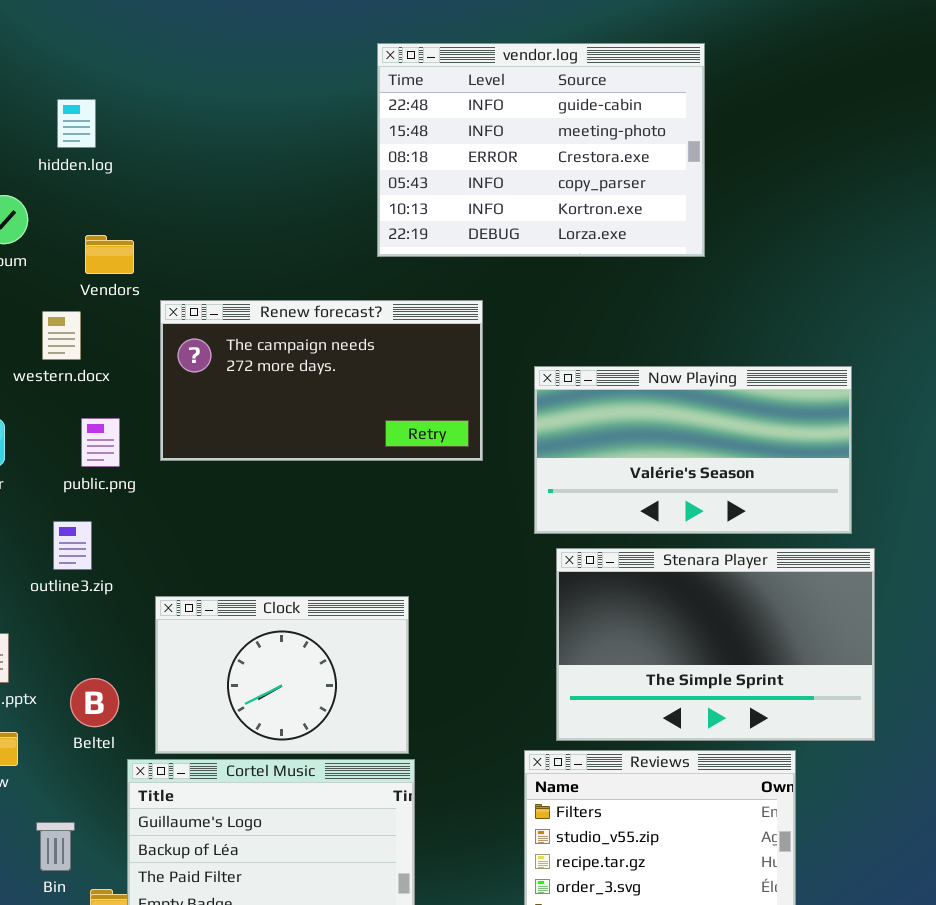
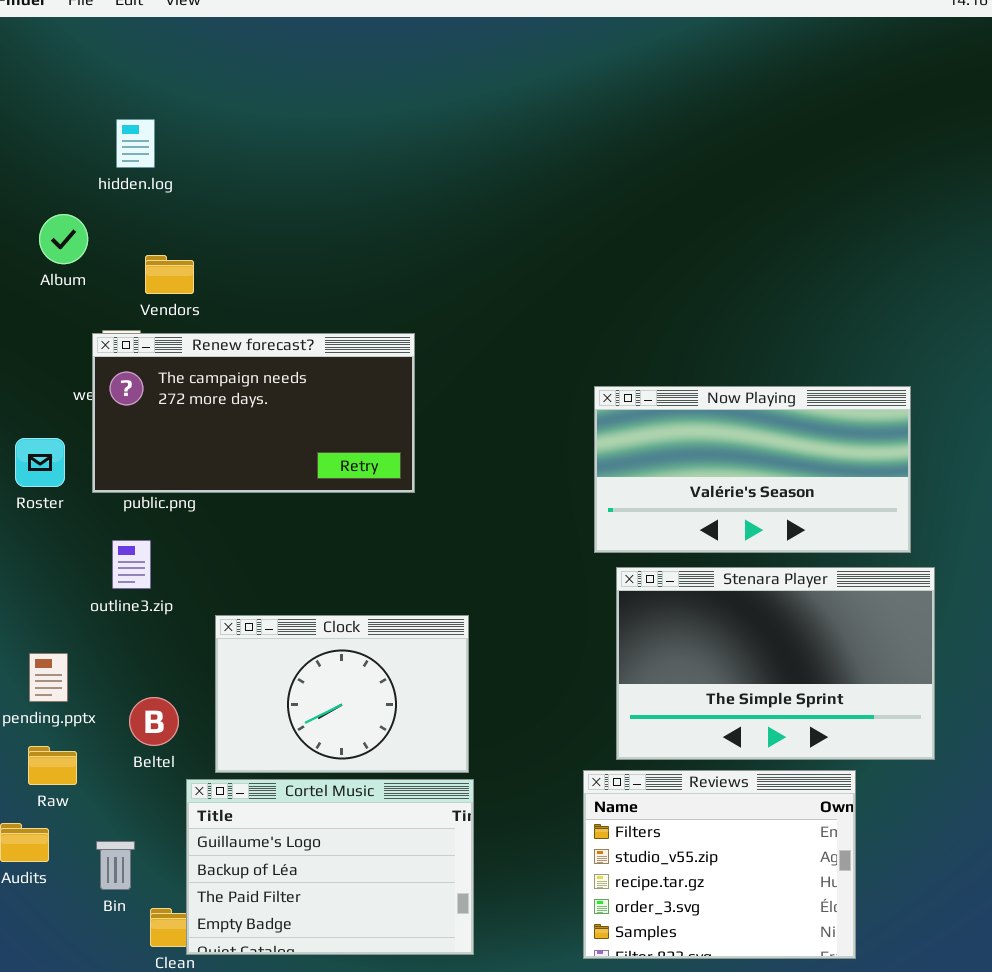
vendor.log: [377,43,705,257] -> none, closed
Renew forecast?: [160,300,483,461] -> [92,333,415,493], moved

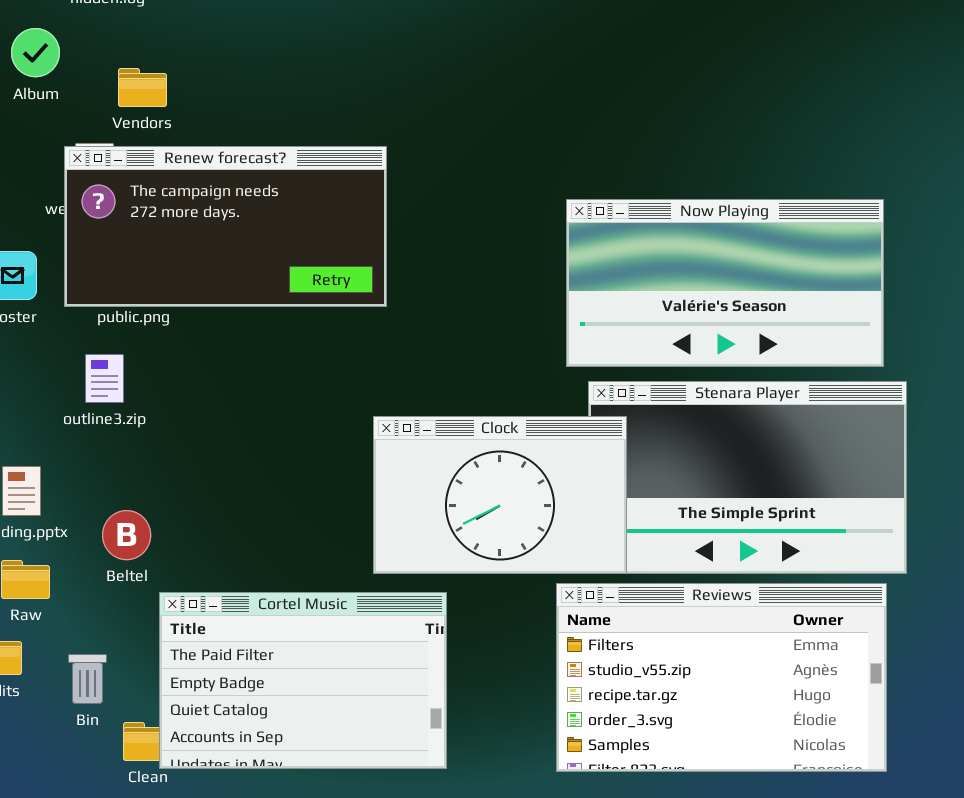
Clock: [215,615,469,773] -> [373,416,627,574], moved
Reviews: [583,770,856,959] -> [556,583,887,772], resized
Cortel Music: [186,779,474,955] -> [159,592,447,769], scrolled down 2 rows

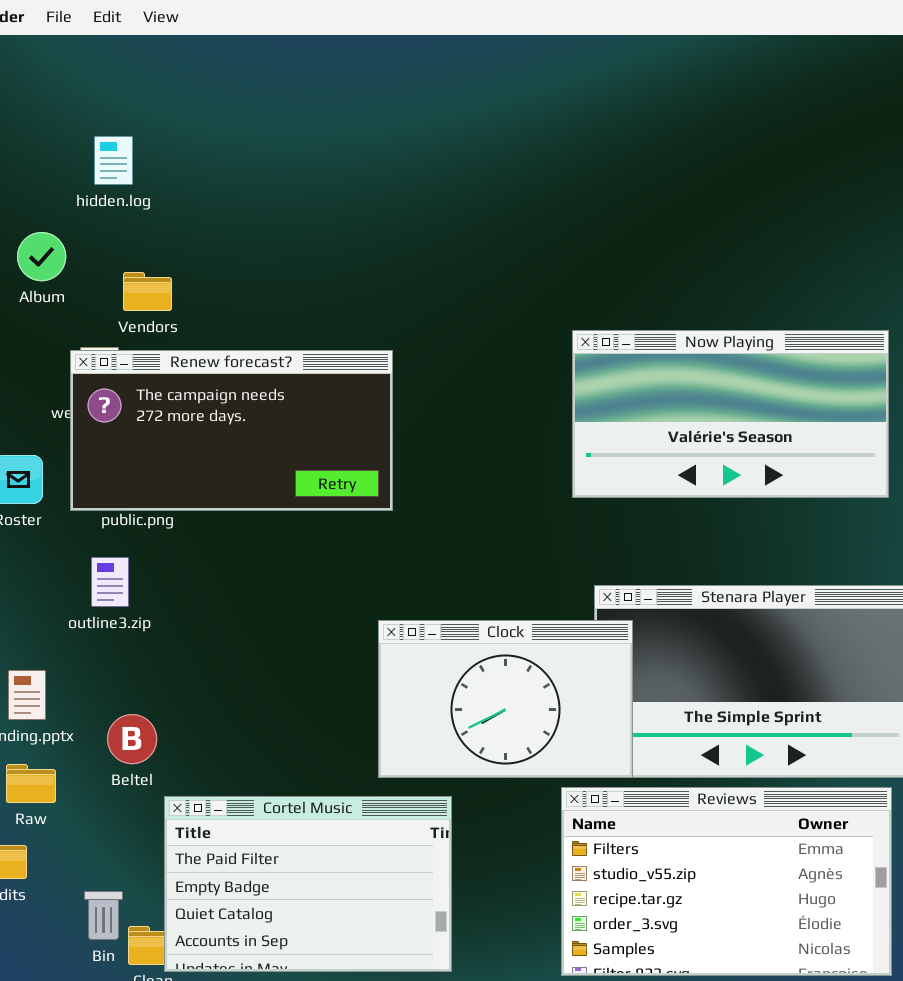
Now Playing: [566,199,884,367] -> [572,330,889,498], moved
Bin: [68,654,107,704] -> [84,891,123,940], moved

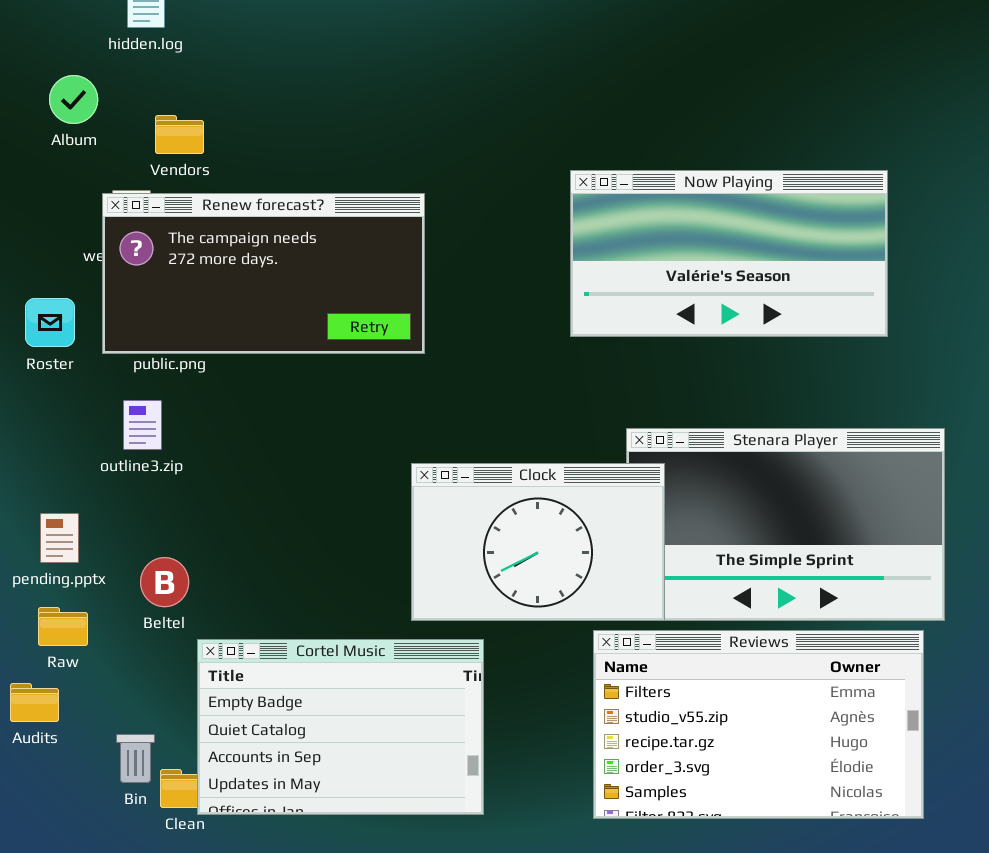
Now Playing: [572,330,889,498] -> [570,170,888,337], moved
Cortel Music: [164,796,452,972] -> [197,639,484,815], scrolled down 1 row

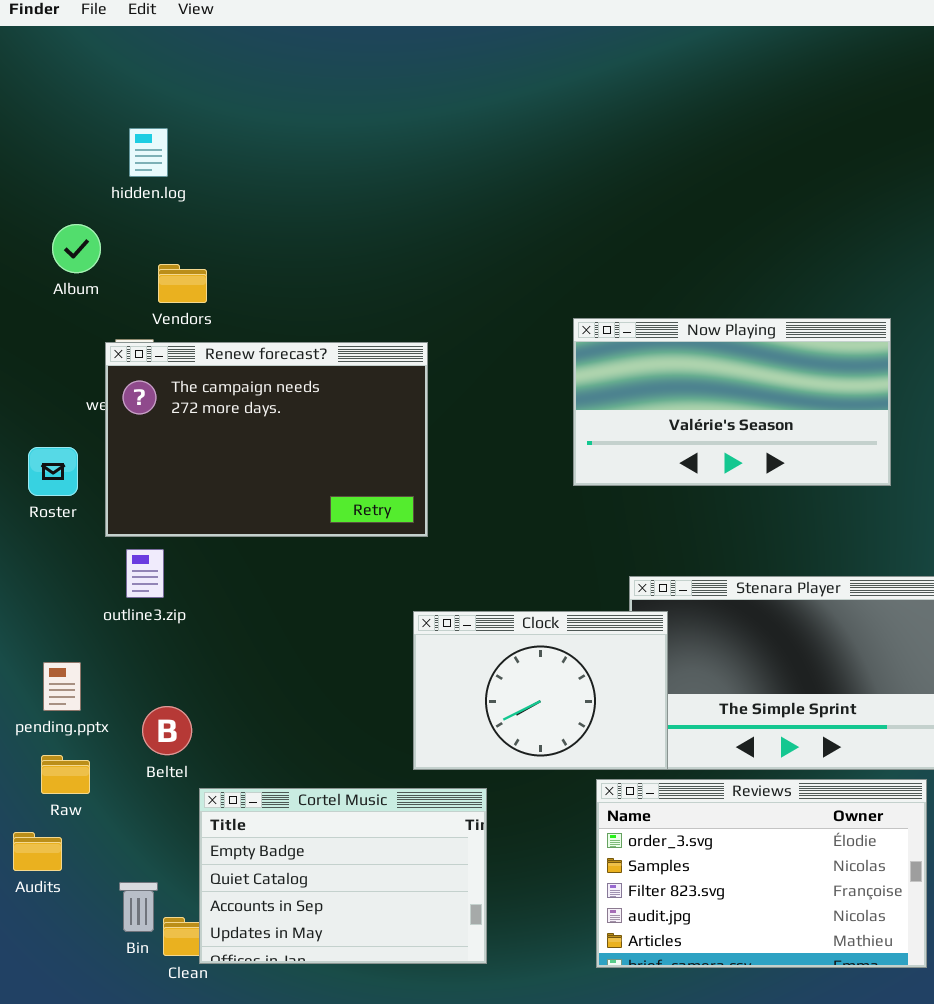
Renew forecast?: [102,193,425,354] -> [105,342,428,537], resized
Reviews: [593,630,924,819] -> [596,779,927,968], scrolled down 3 rows

